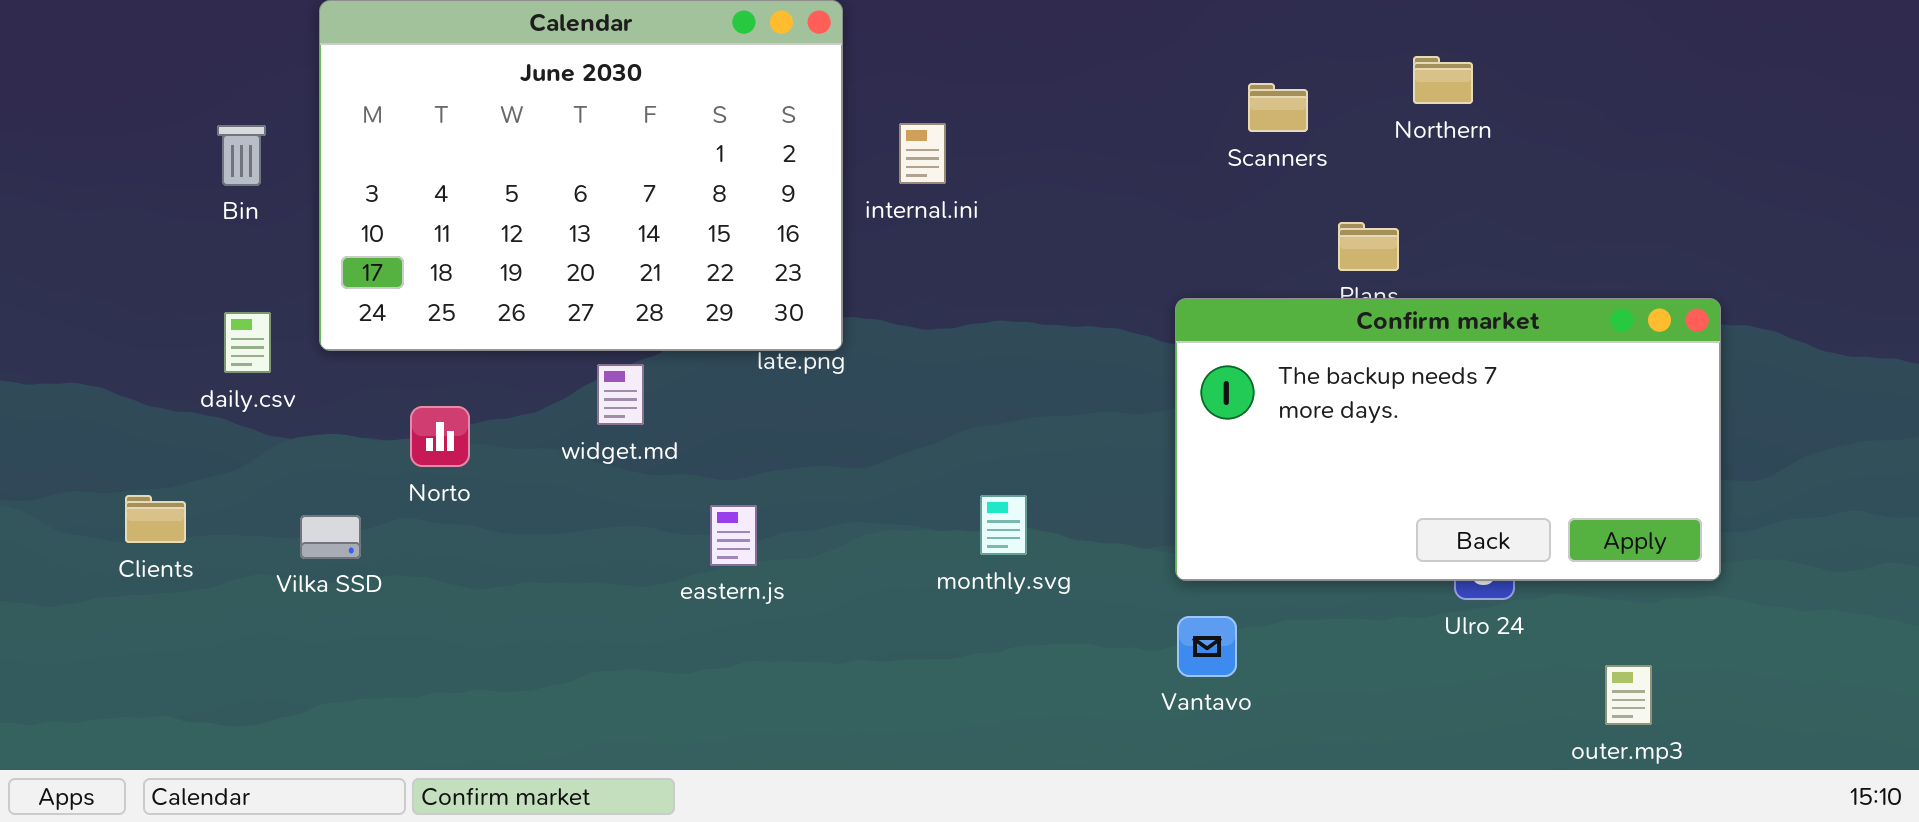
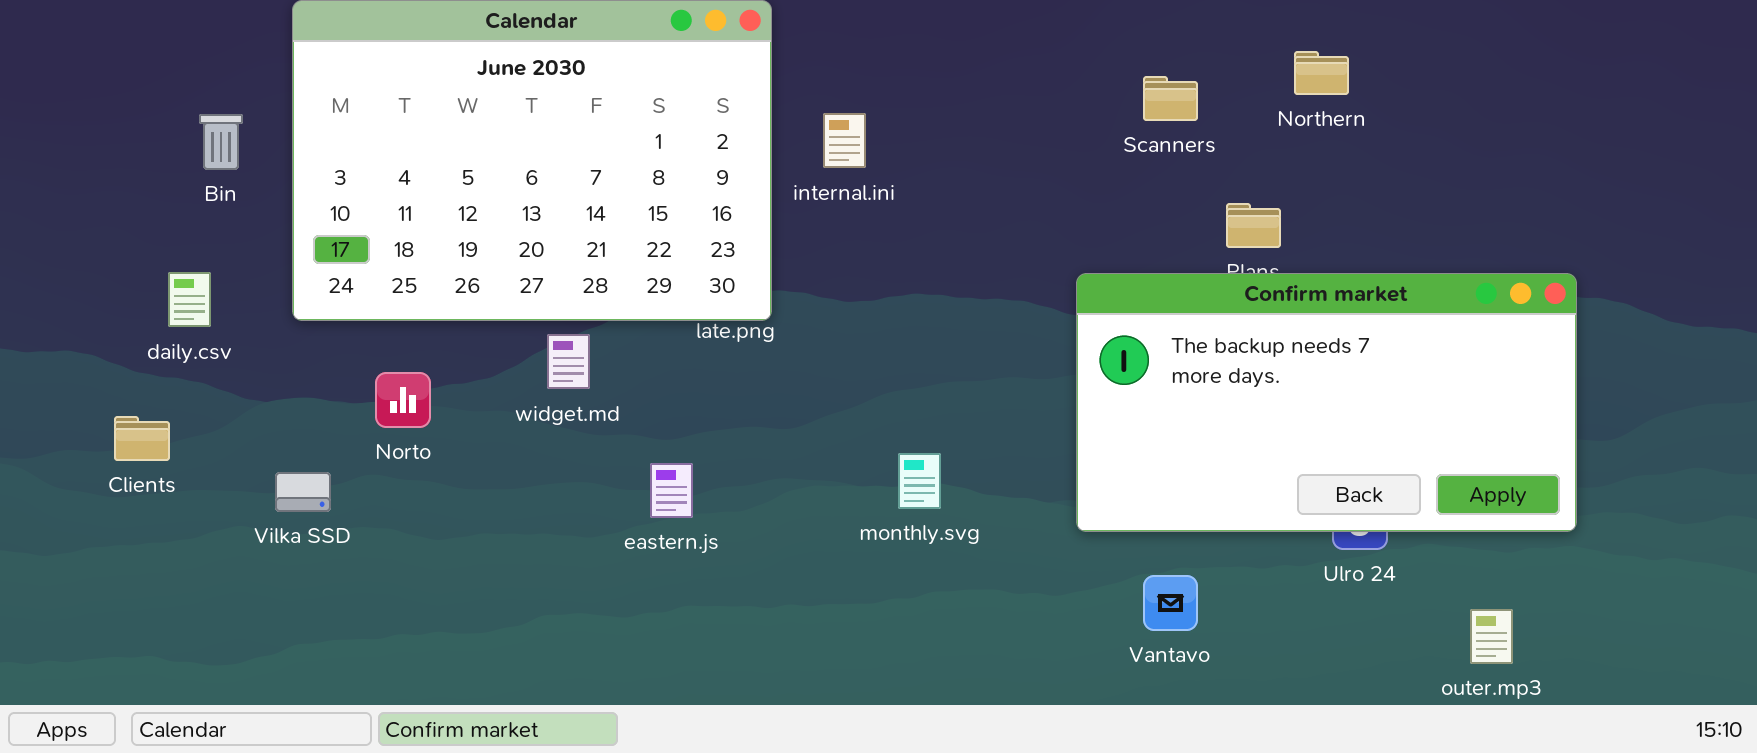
daily.csv: [224,312,271,373] -> [168,272,211,327], moved
Clients: [125,495,186,543] -> [114,416,170,461], moved
Vantavo: [1177,616,1237,677] -> [1143,575,1198,631], moved

